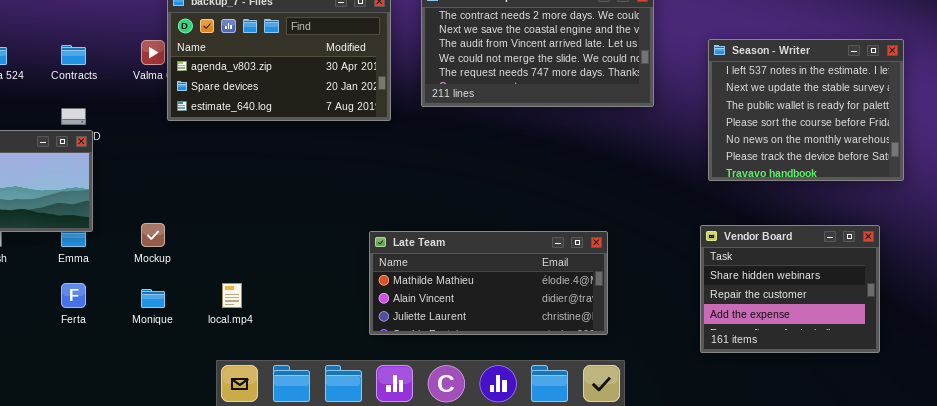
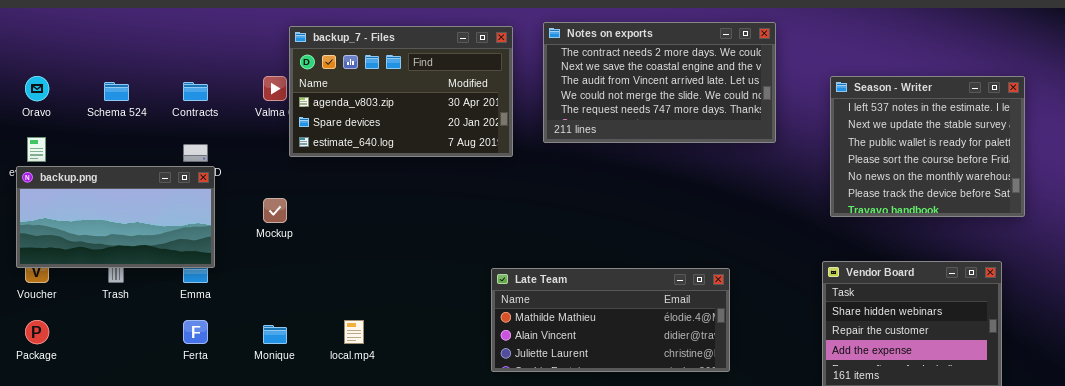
Mockup: [141,223,165,247] -> [263,198,287,223], moved

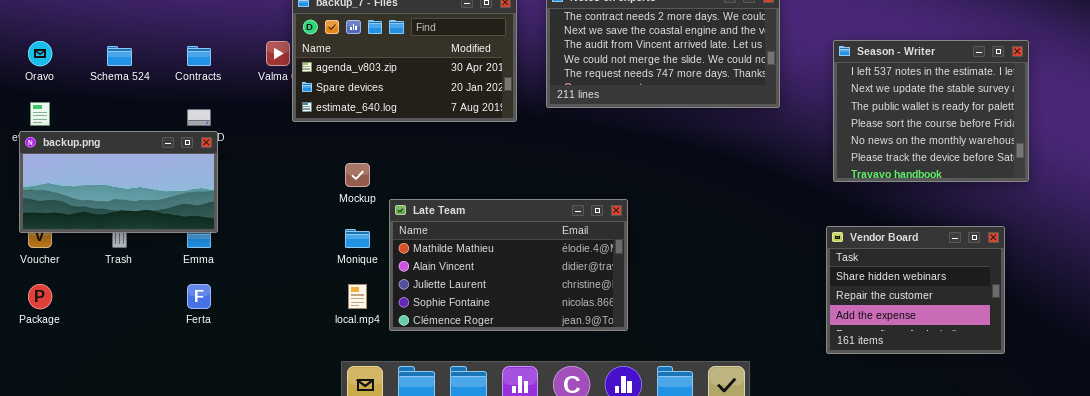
Mockup: [263,198,287,223] -> [345,163,370,187], moved
Late Team: [491,268,730,372] -> [389,199,628,331], moved, resized
Monique: [263,325,287,344] -> [345,229,370,248], moved

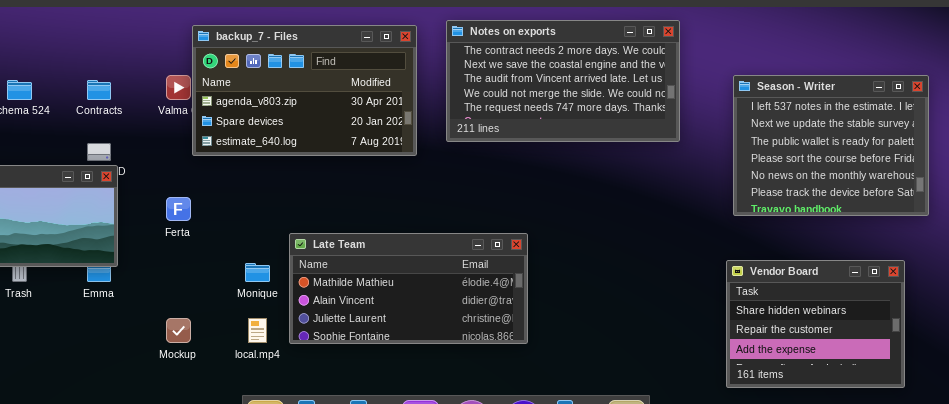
Mockup: [345,163,370,187] -> [166,318,191,343], moved
Late Team: [389,199,628,331] -> [289,233,528,344], resized
Ferta: [187,284,211,309] -> [166,197,191,221], moved

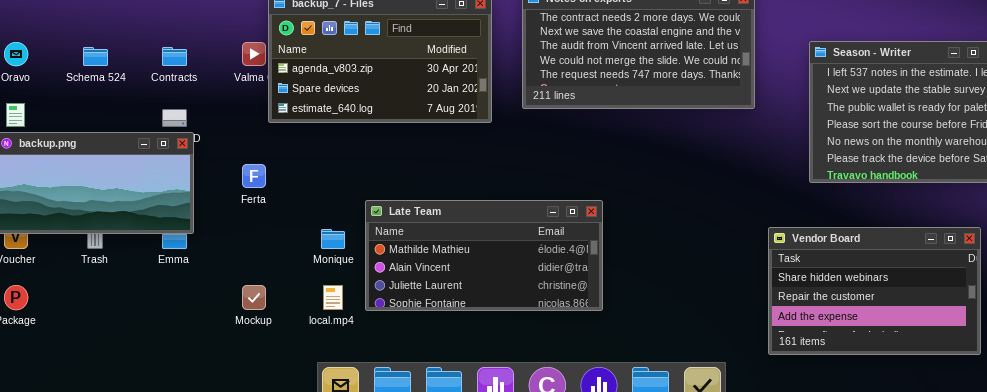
Vendor Board: [726,260,905,388] -> [768,227,981,355], resized

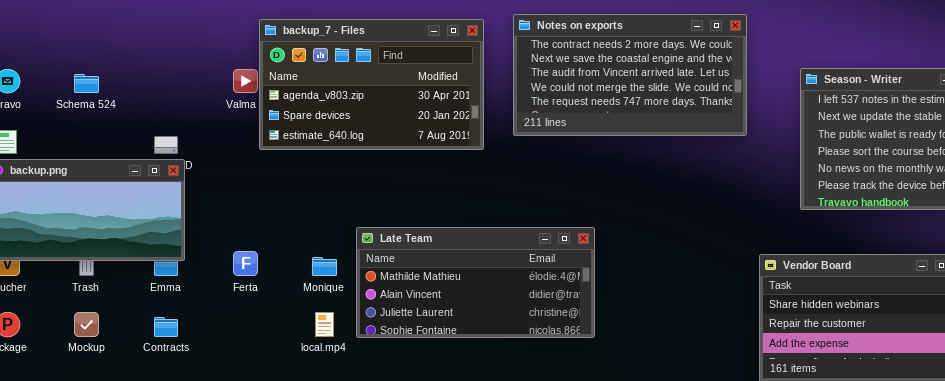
Contracts: [162,47,187,66] -> [154,317,178,337], moved
Ferta: [242,164,266,188] -> [233,251,258,276], moved
Mockup: [242,285,266,310] -> [74,312,99,337], moved

